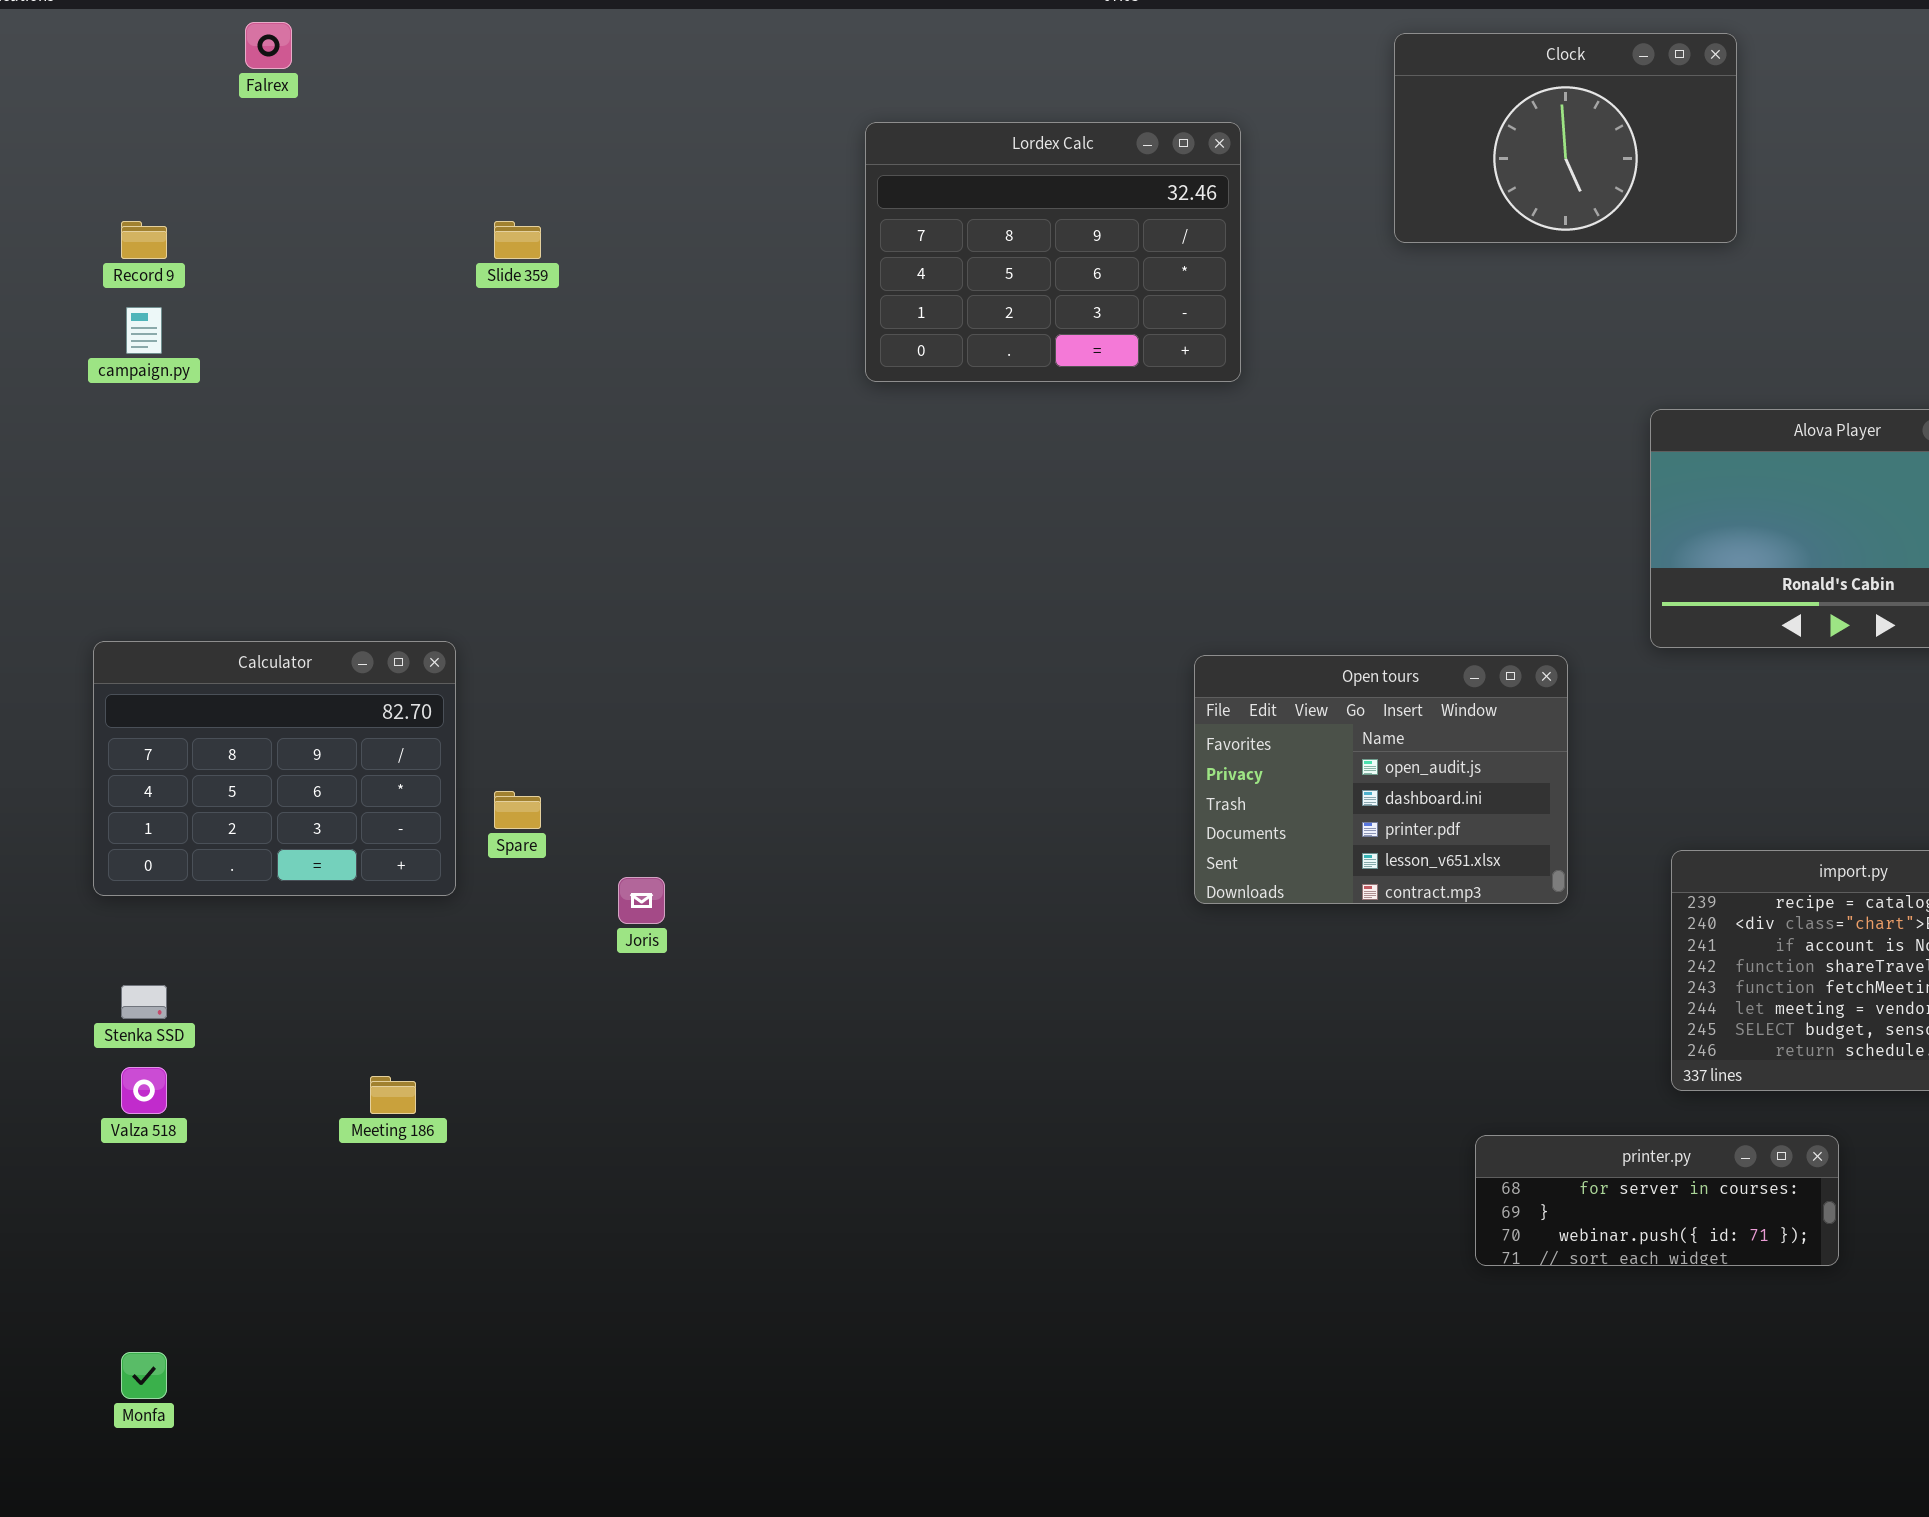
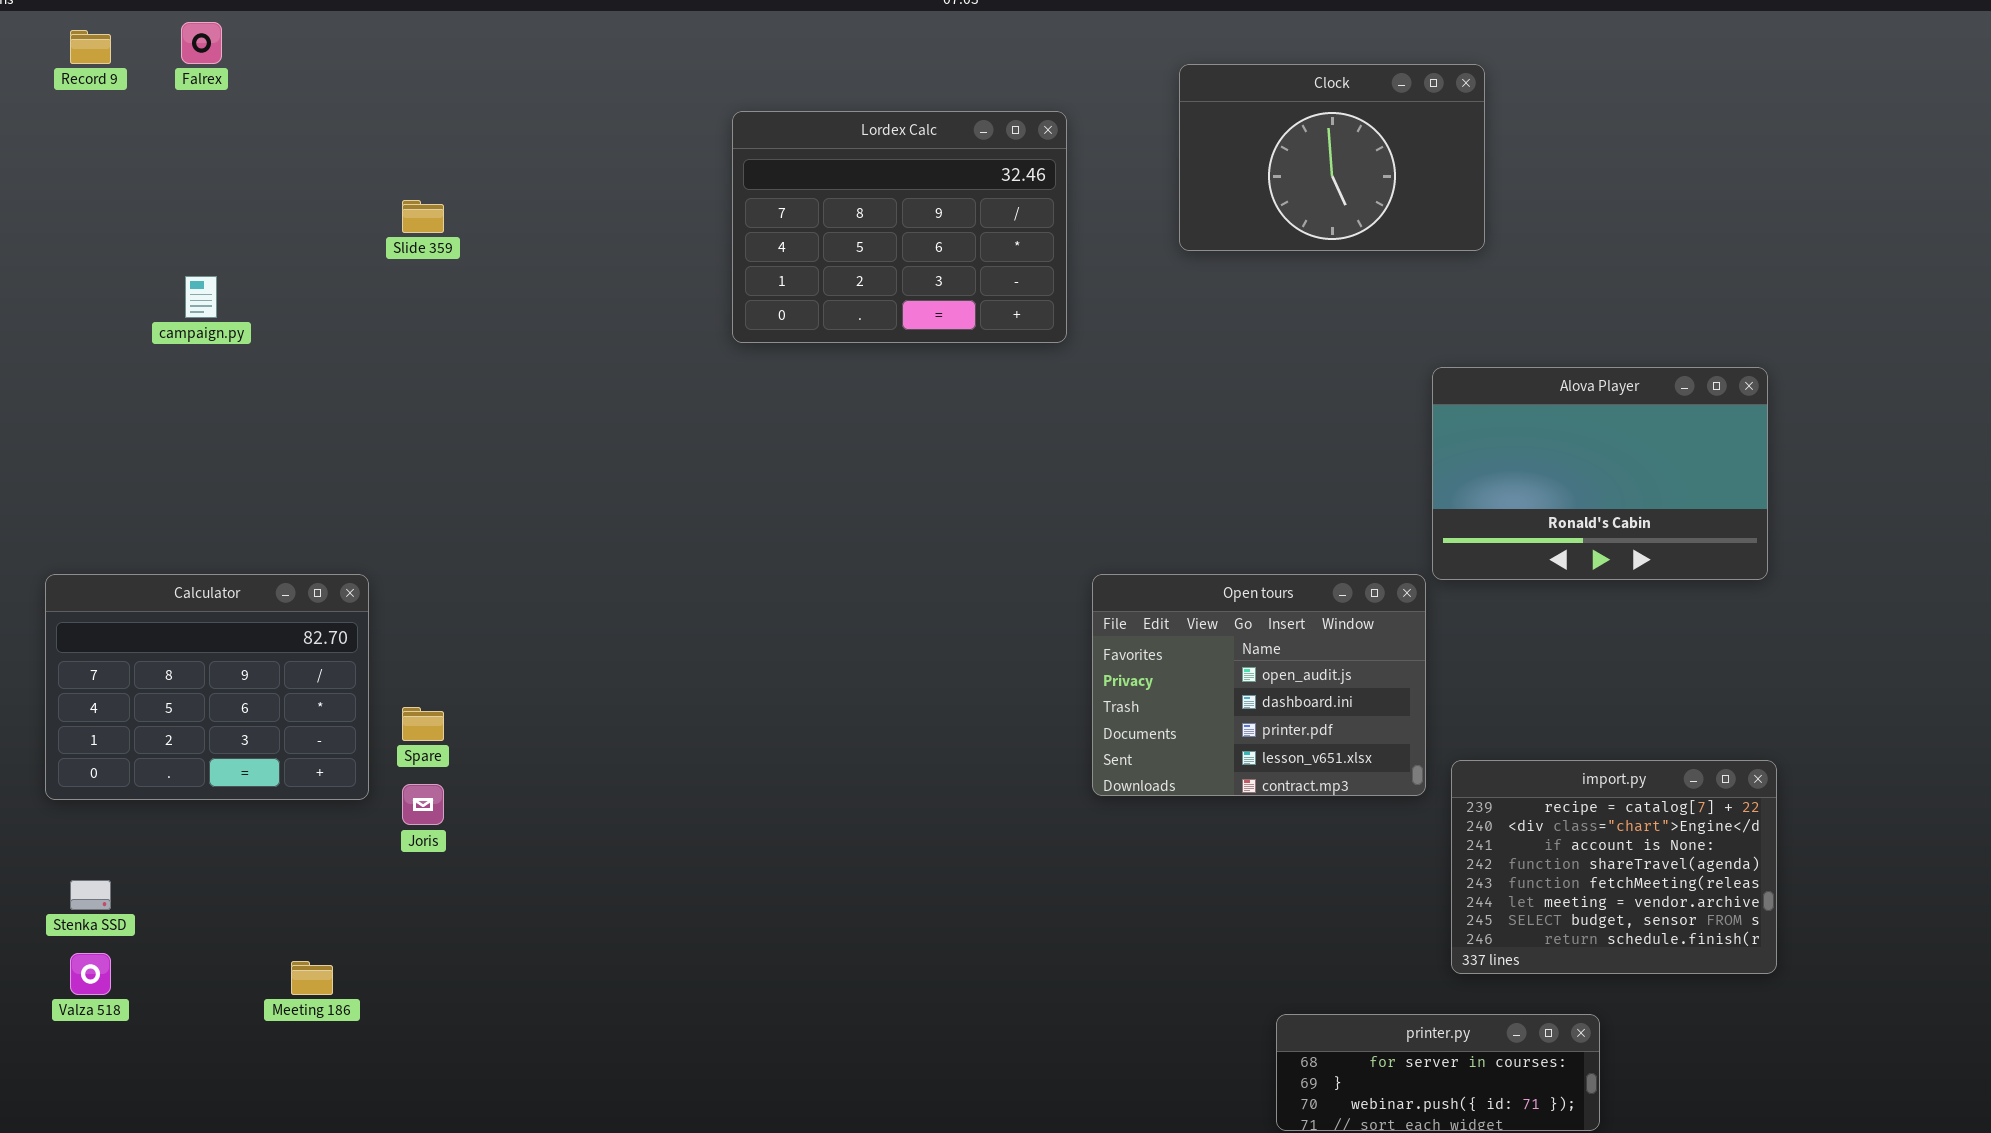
Clock: [1394,33,1737,243] -> [1179,64,1485,251], moved
Record 9: [121,221,167,259] -> [70,30,111,64], moved
campaign.py: [126,307,162,354] -> [185,276,217,318], moved
Open tours: [1194,655,1568,904] -> [1092,574,1426,796], moved
Joris: [618,877,665,924] -> [402,784,444,825], moved

